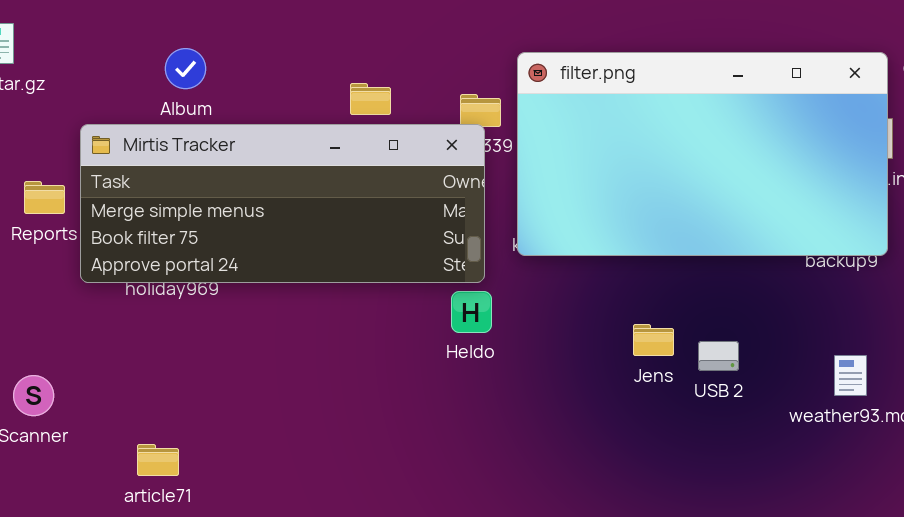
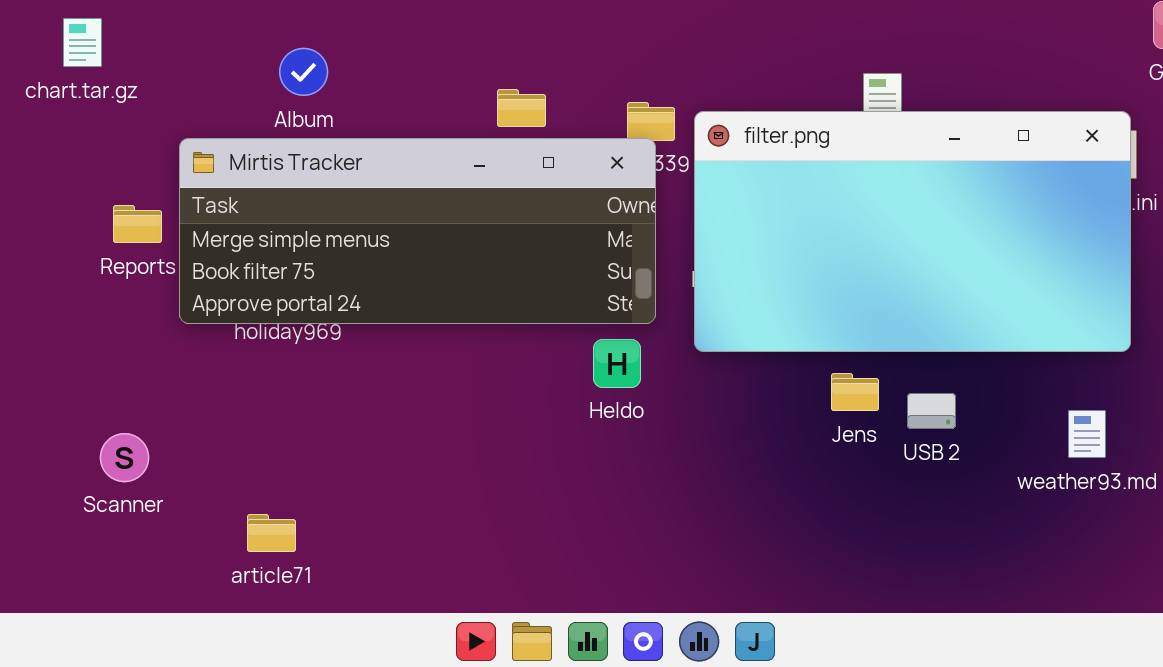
filter.png: [517,52,888,256] -> [694,111,1131,352], moved
Heldo: [451,291,492,333] -> [593,339,641,388], moved

